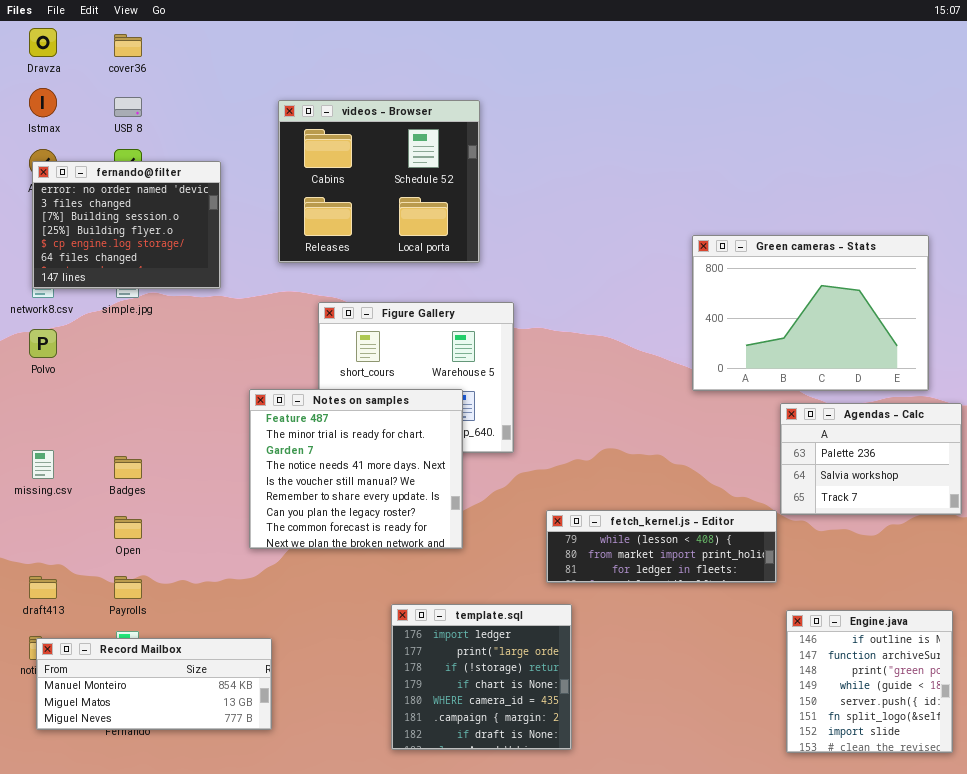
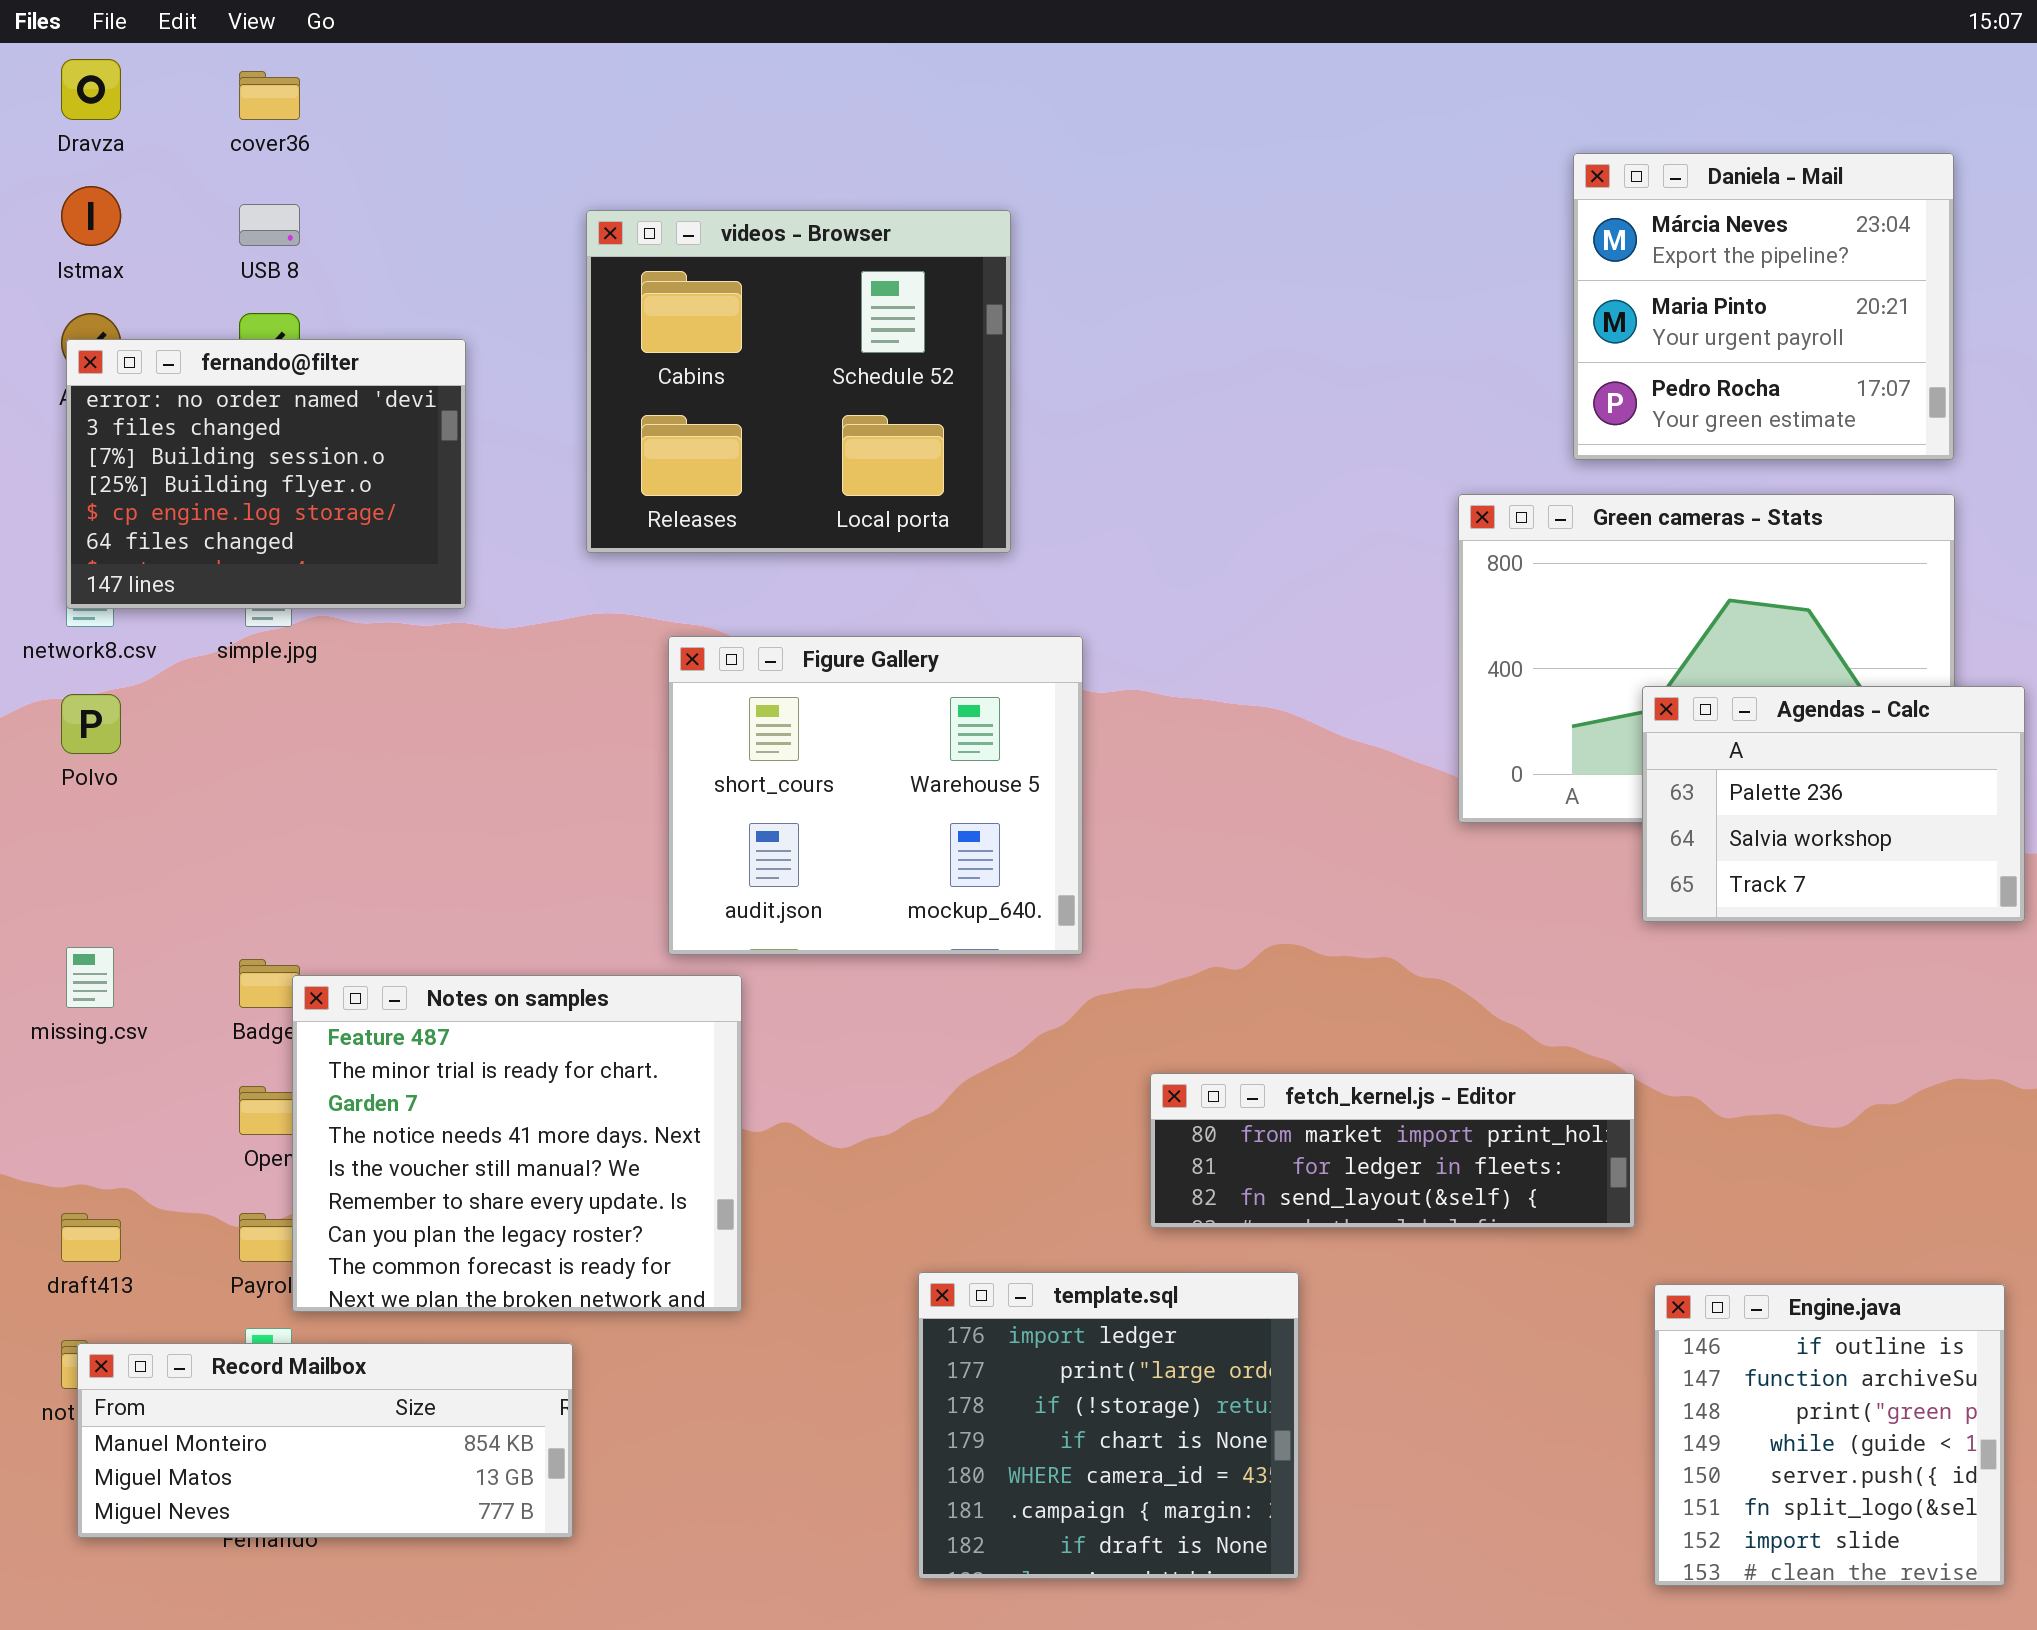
Daniela - Mail: none -> [1573,153,1954,460], opened
Notes on samples: [249,389,463,549] -> [292,975,742,1312], moved
Agendas - Calc: [780,403,962,515] -> [1642,686,2025,922], moved
fetch_kernel.js - Editor: [546,510,777,583] -> [1150,1073,1635,1228], scrolled down 1 row
template.sql: [391,604,572,750] -> [918,1272,1299,1579], moved

